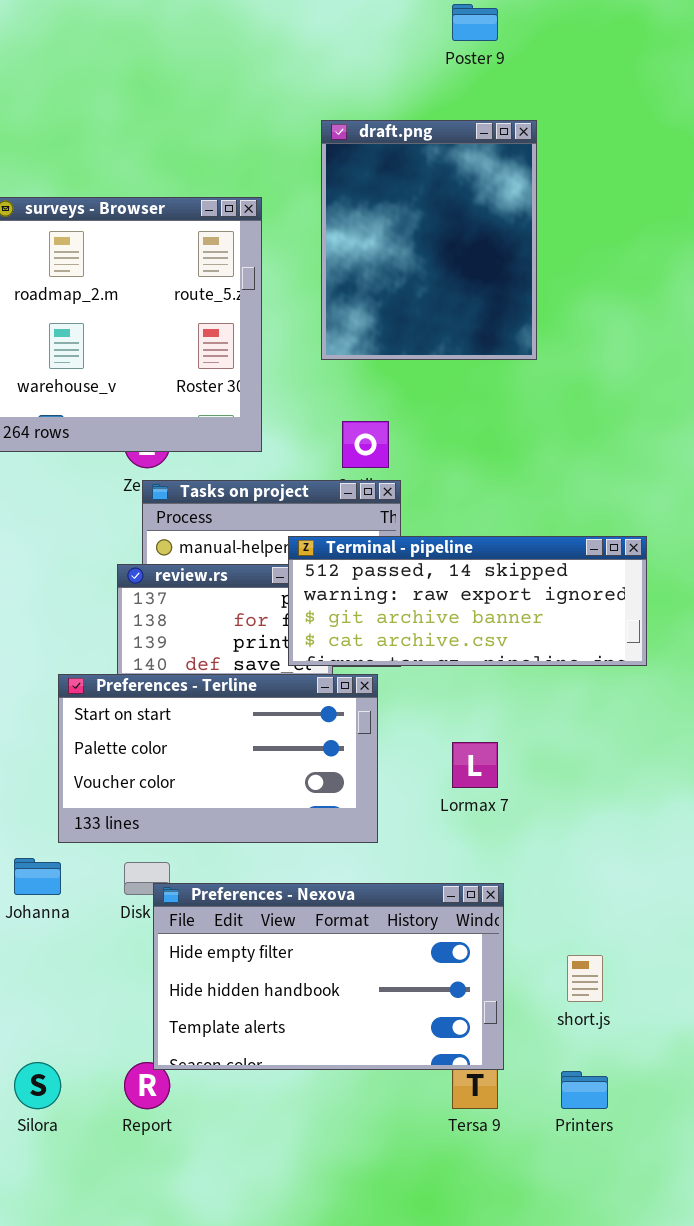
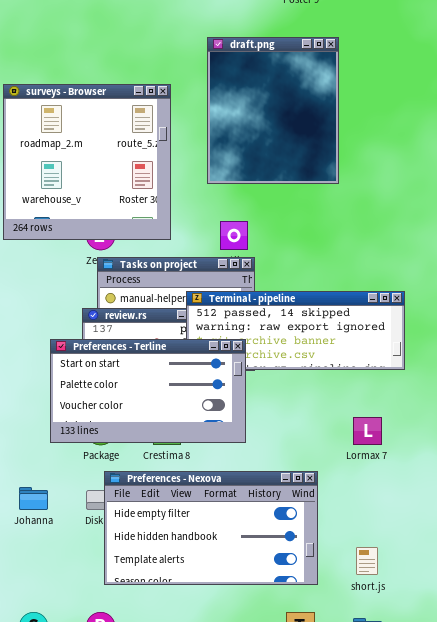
Preferences - Terline: [58,674,378,843] -> [50,339,246,443], moved
Lormax 7: [452,742,498,788] -> [353,417,382,445], moved
Preferences - Nexova: [153,883,504,1070] -> [104,471,318,585], moved

